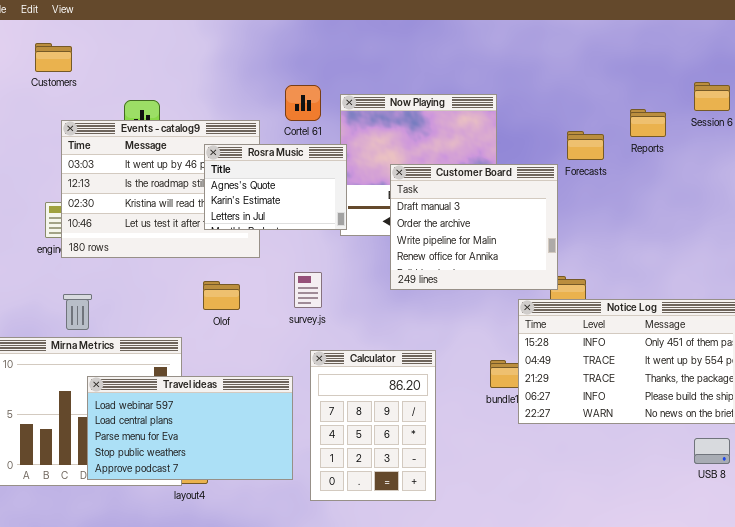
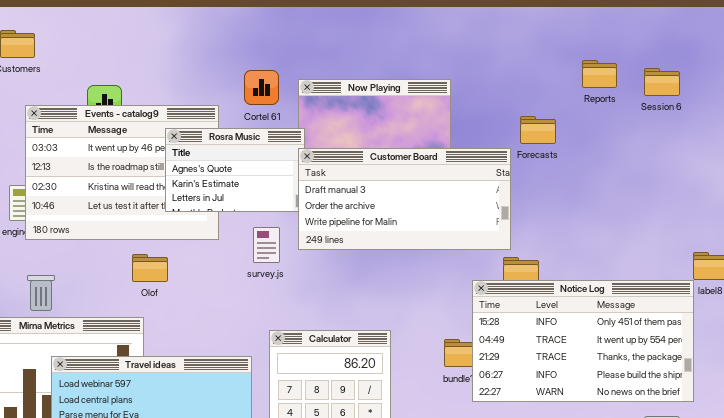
Reports: [630,109,666,137] -> [582,60,617,88], moved
Customer Board: [390,164,558,290] -> [298,148,511,250], resized
survey.js: [294,272,322,308] -> [253,227,280,263], moved
Olof: [203,281,240,310] -> [132,254,168,282], moved

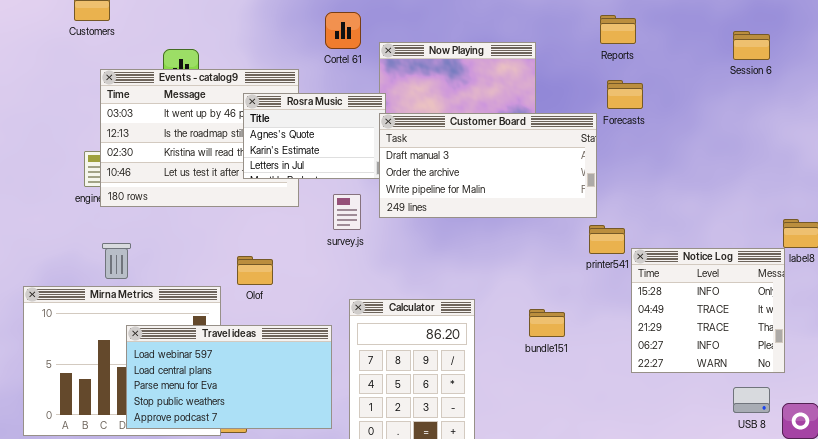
Reports: [582,60,617,88] -> [600,15,636,44], moved
Cortel 61: [244,70,279,105] -> [325,12,361,49], moved
Olof: [132,254,168,282] -> [237,256,273,285], moved
Notice Log: [472,280,694,402] -> [631,248,785,373], resized

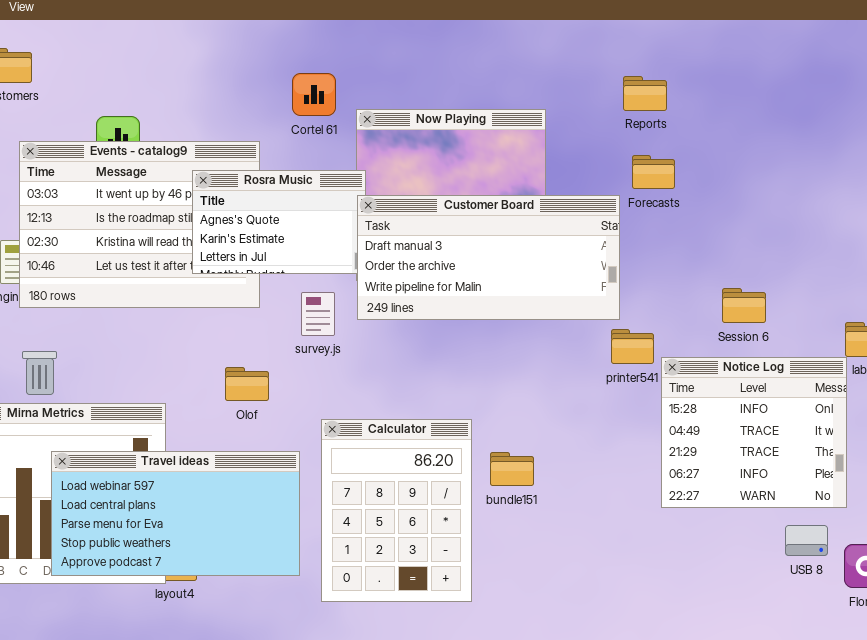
Session 6: [733,31,770,60] -> [722,288,766,323], moved
Olof: [237,256,273,285] -> [225,367,269,401], moved
bundle151: [529,309,565,337] -> [490,452,534,486], moved

